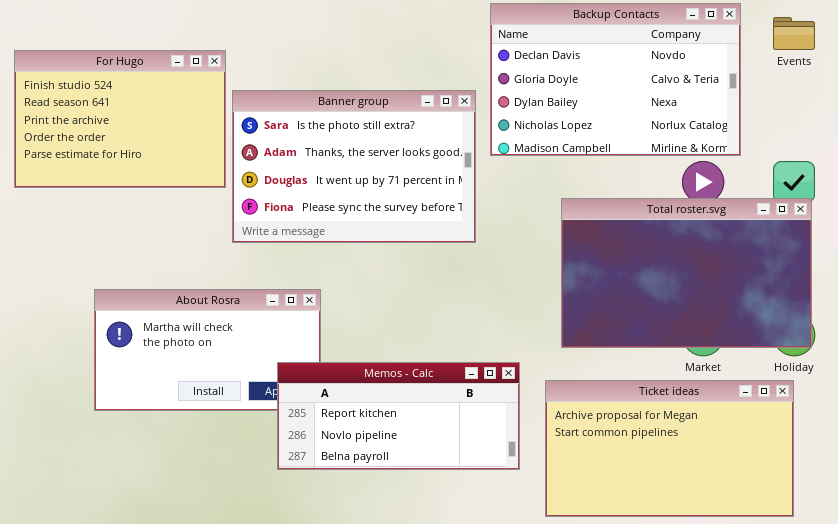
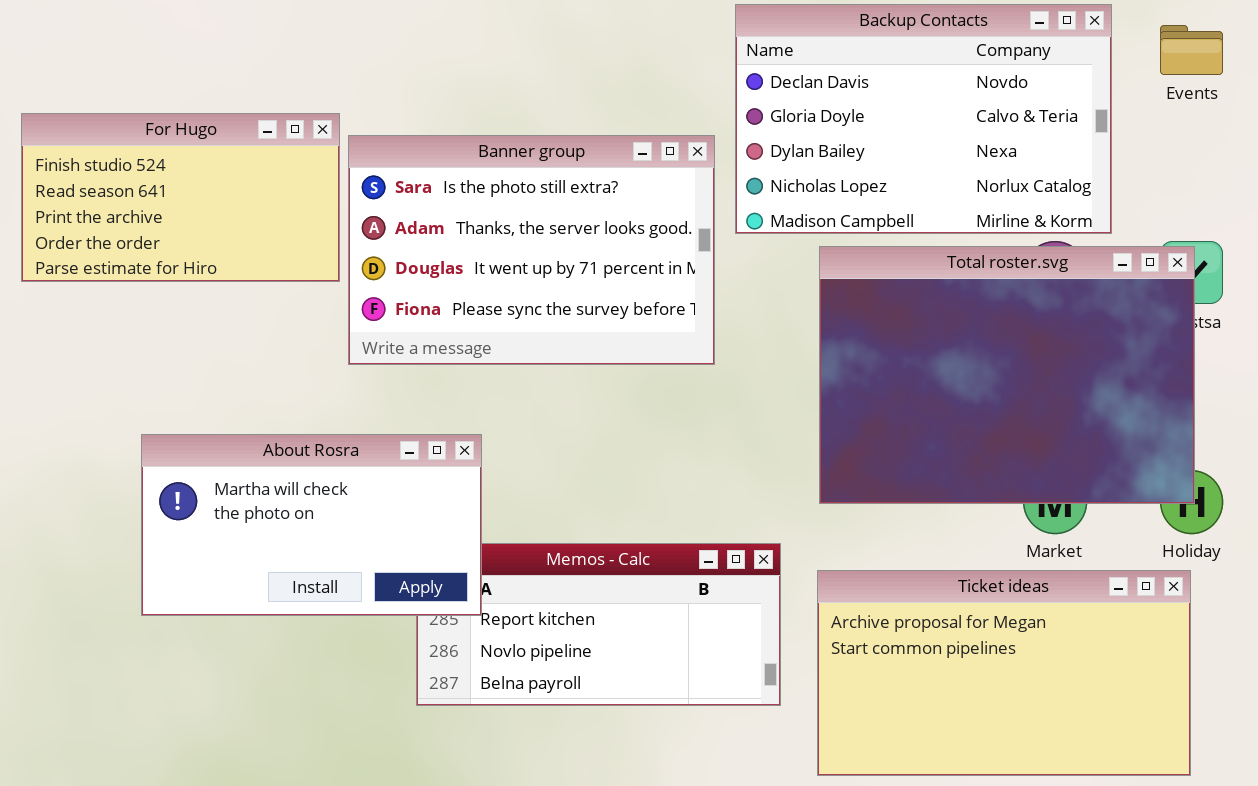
For Hugo: [14,50,226,188] -> [21,113,340,282], resized
Total roster.svg: [561,198,812,348] -> [819,246,1195,504], moved, resized
About Rosra: [94,289,321,411] -> [141,434,482,616], raised

